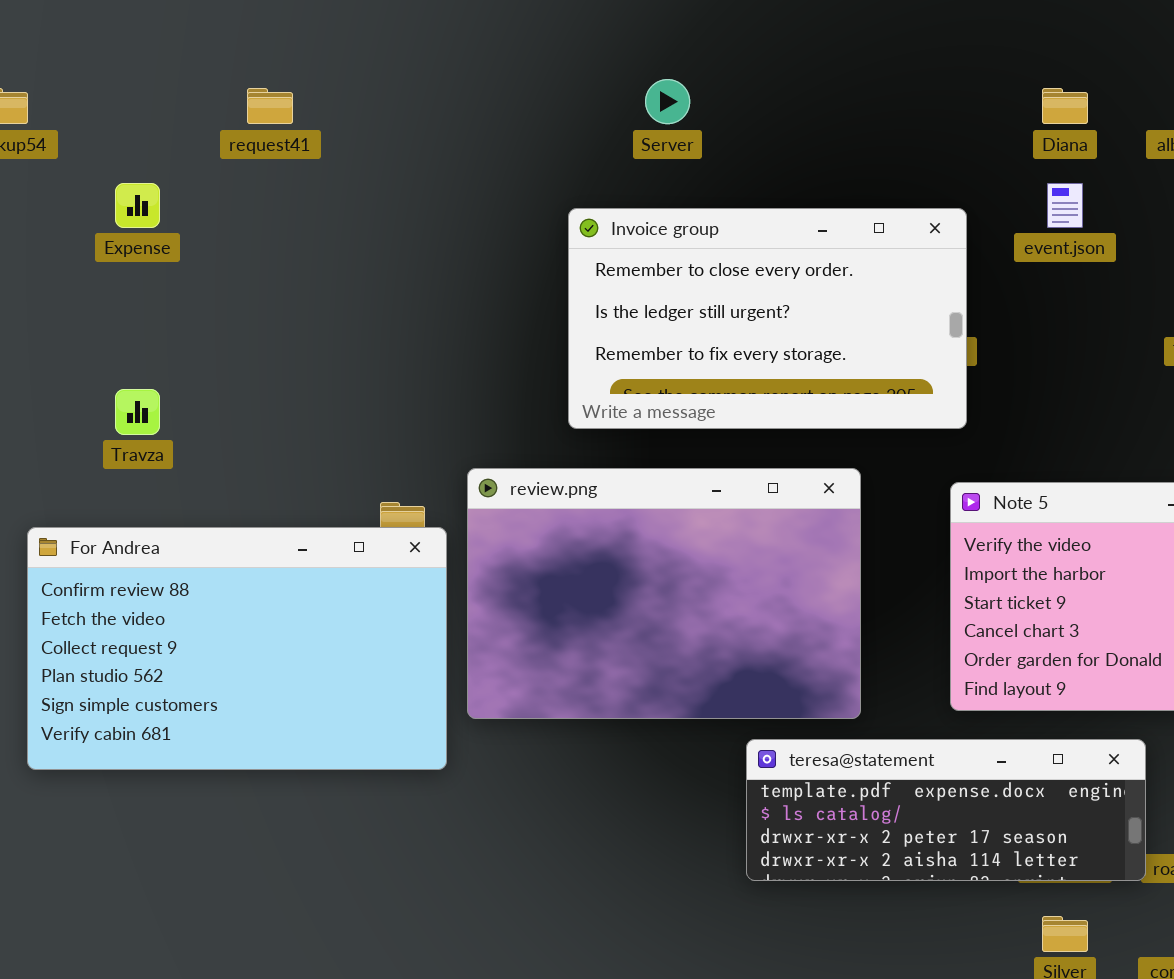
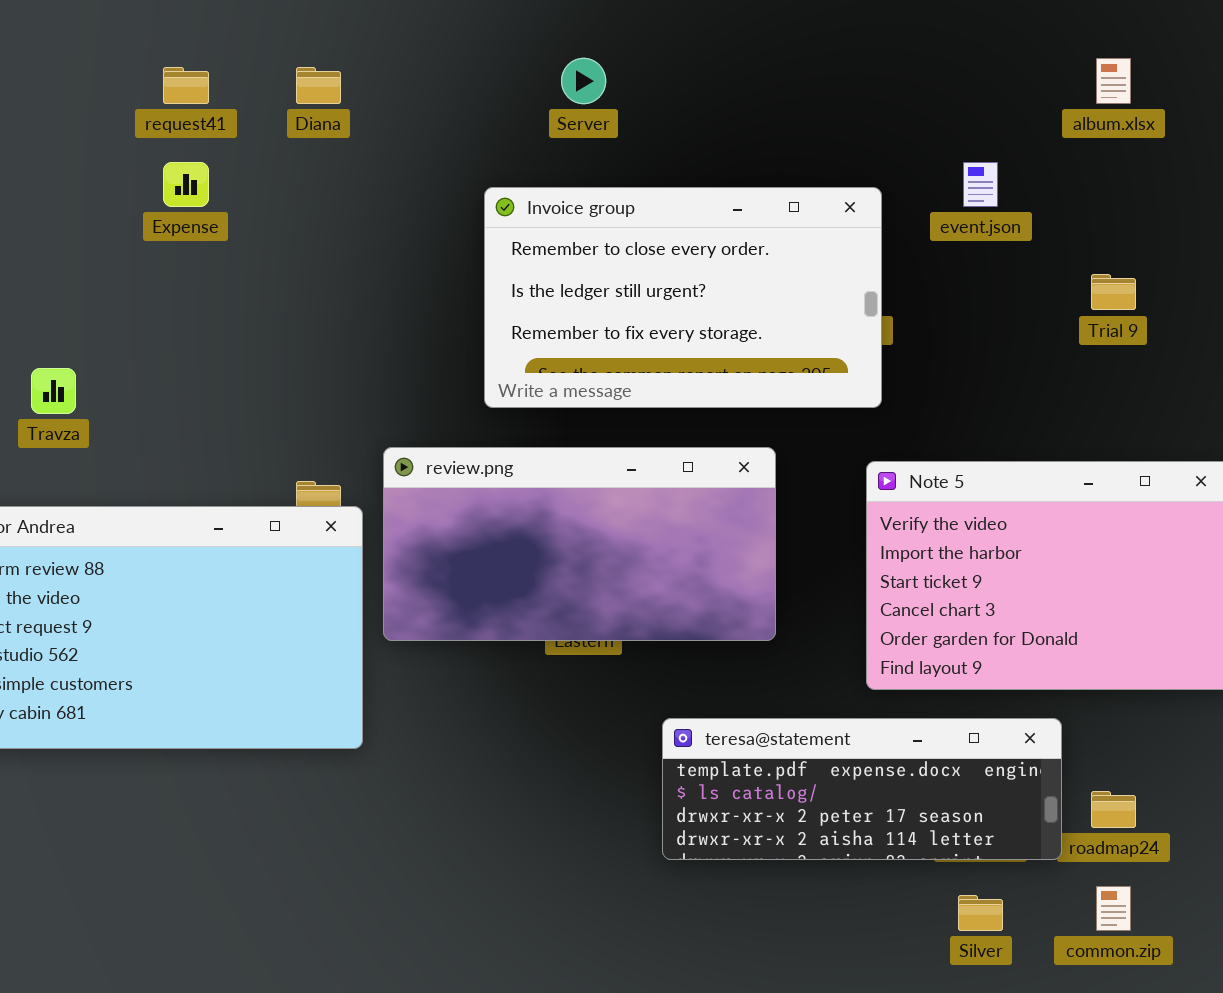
Diana: [1042,88,1088,124] -> [296,67,341,104], moved
Expense: [115,183,160,228] -> [163,162,209,207], moved
review.png: [467,468,861,719] -> [383,447,776,641], resized

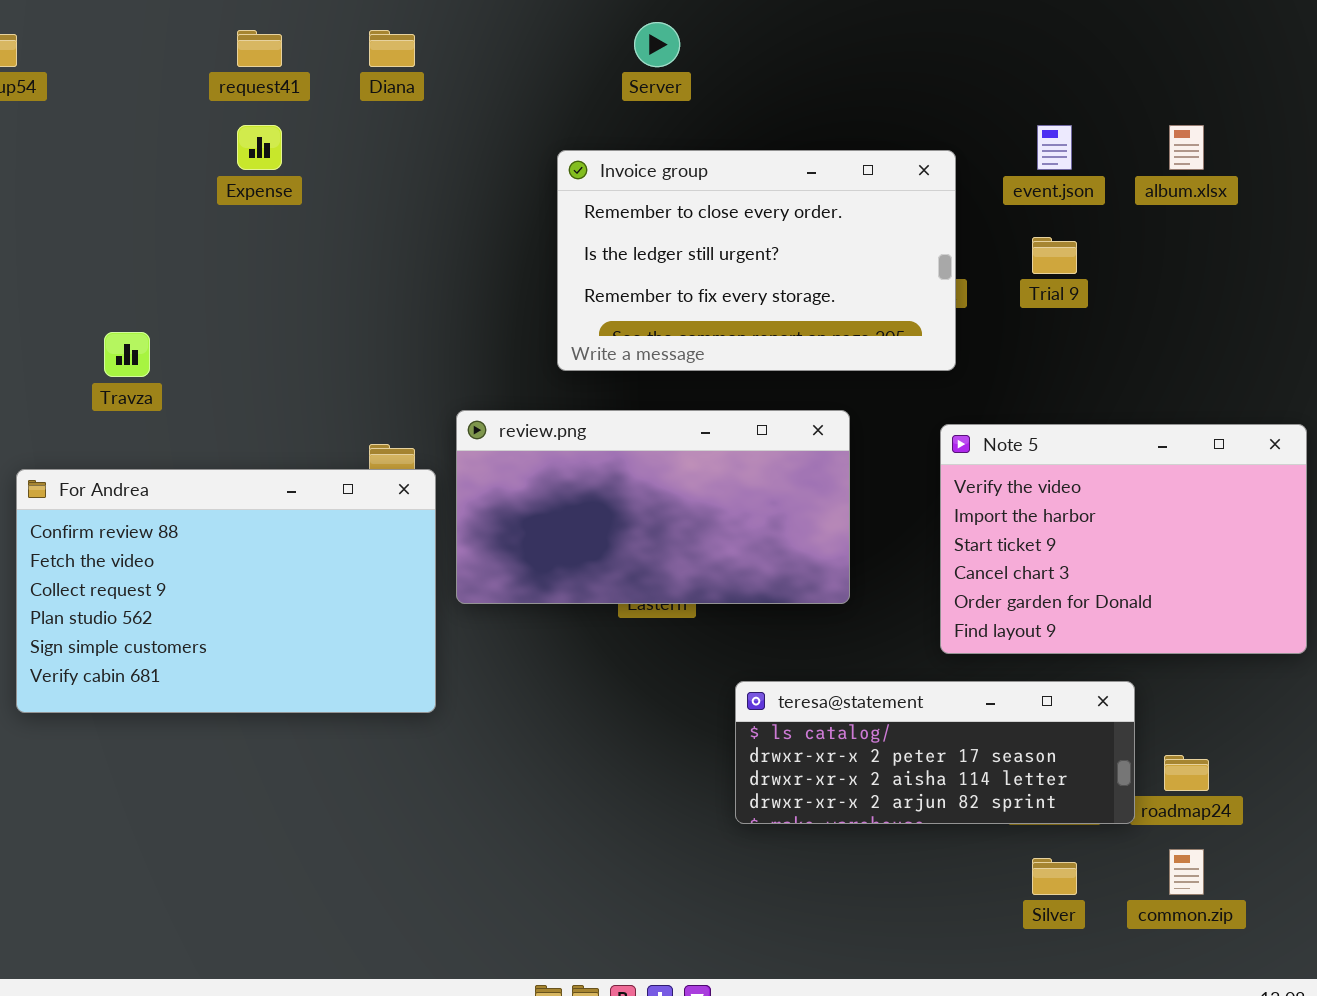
album.xlsx: [1096,58,1131,104] -> [1169,125,1204,170], moved
Trial 9: [1091,274,1136,310] -> [1032,237,1077,274], moved
teresa@statement: [662,718,1062,860] -> [735,681,1135,824], scrolled down 1 row

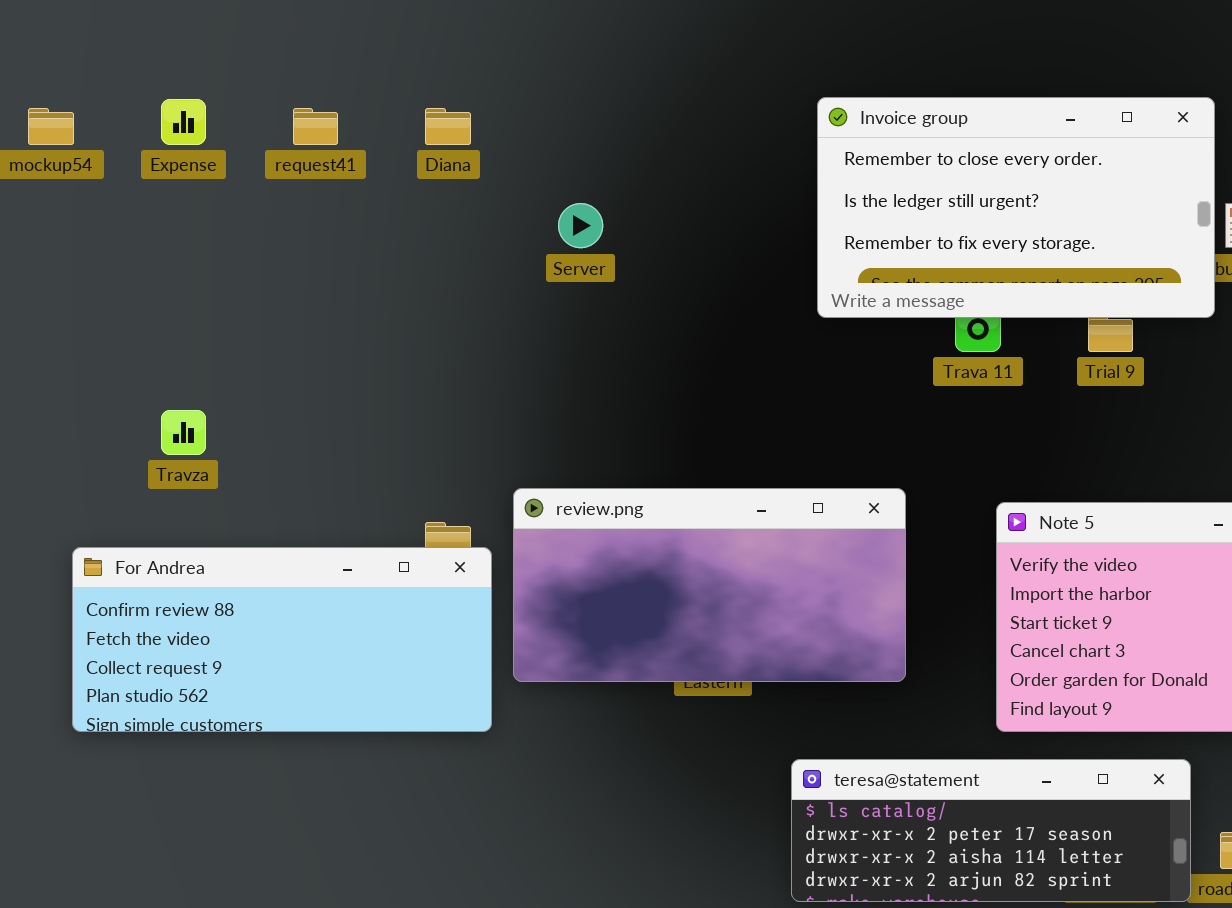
Server: [634,22,680,67] -> [558,203,603,248], moved
Expense: [237,125,282,170] -> [161,99,206,145], moved
Invoice group: [557,150,956,371] -> [817,97,1215,318], moved
For Andrea: [16,469,436,713] -> [72,547,492,732], resized

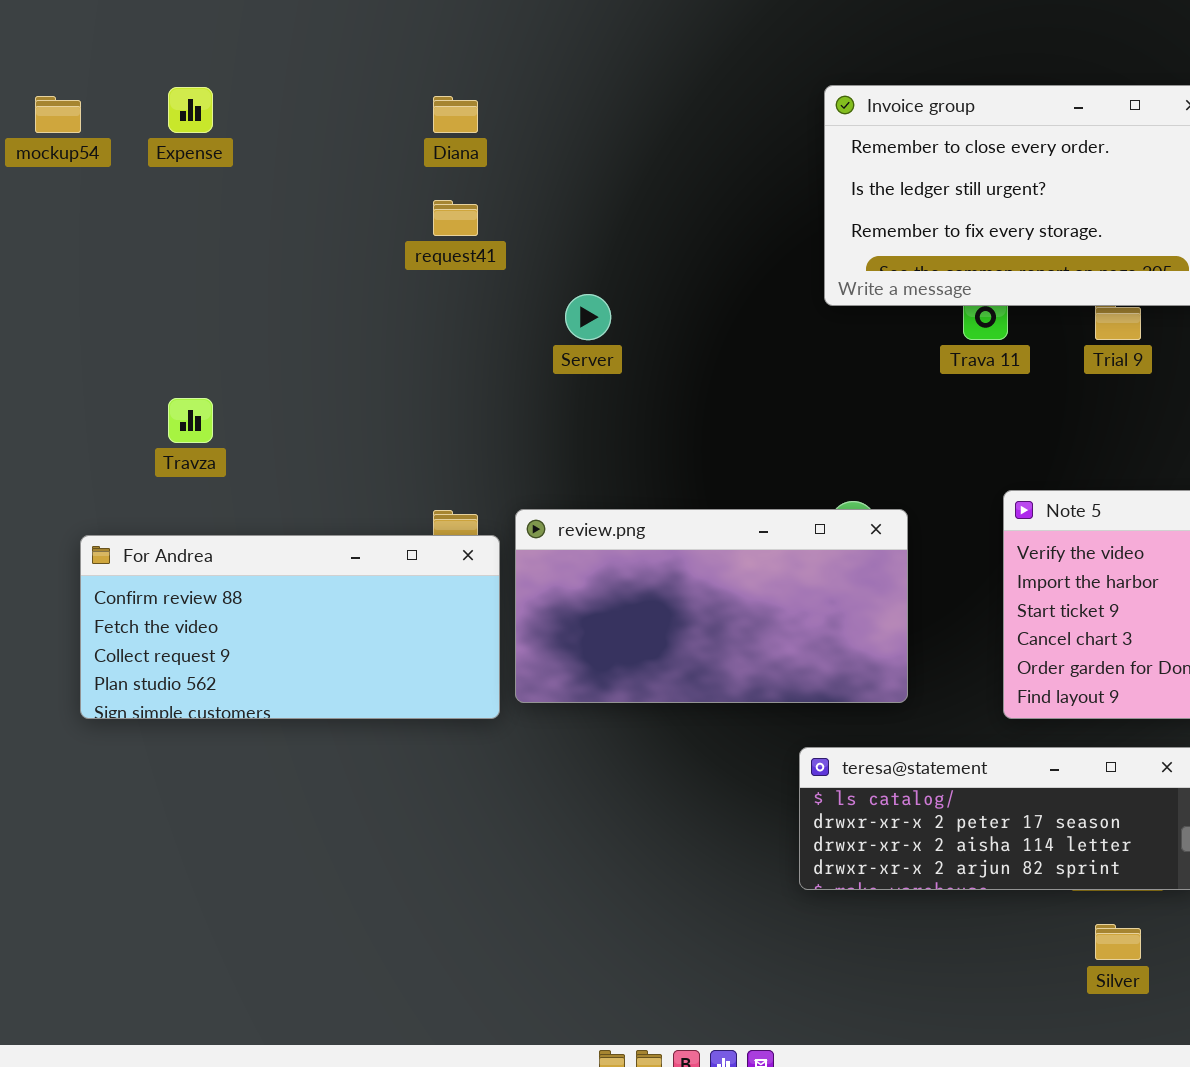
request41: [293,108,338,145] -> [433,200,478,236], moved
Server: [558,203,603,248] -> [565,294,611,340], moved
review.png: [513,488,906,682] -> [515,509,908,703], moved

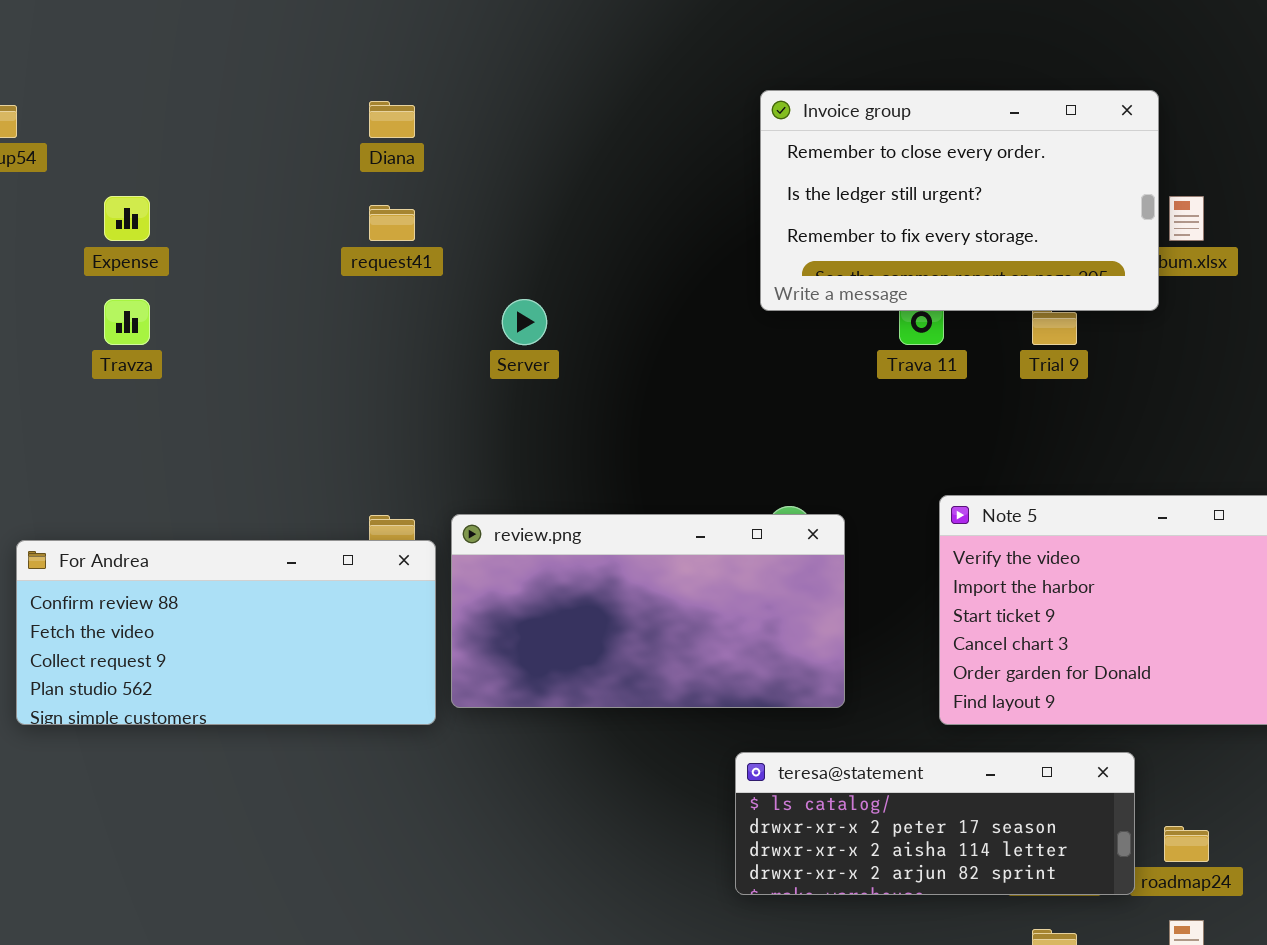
Expense: [168,87,213,133] -> [104,196,150,241], moved
Travza: [168,398,213,443] -> [104,299,150,345], moved

